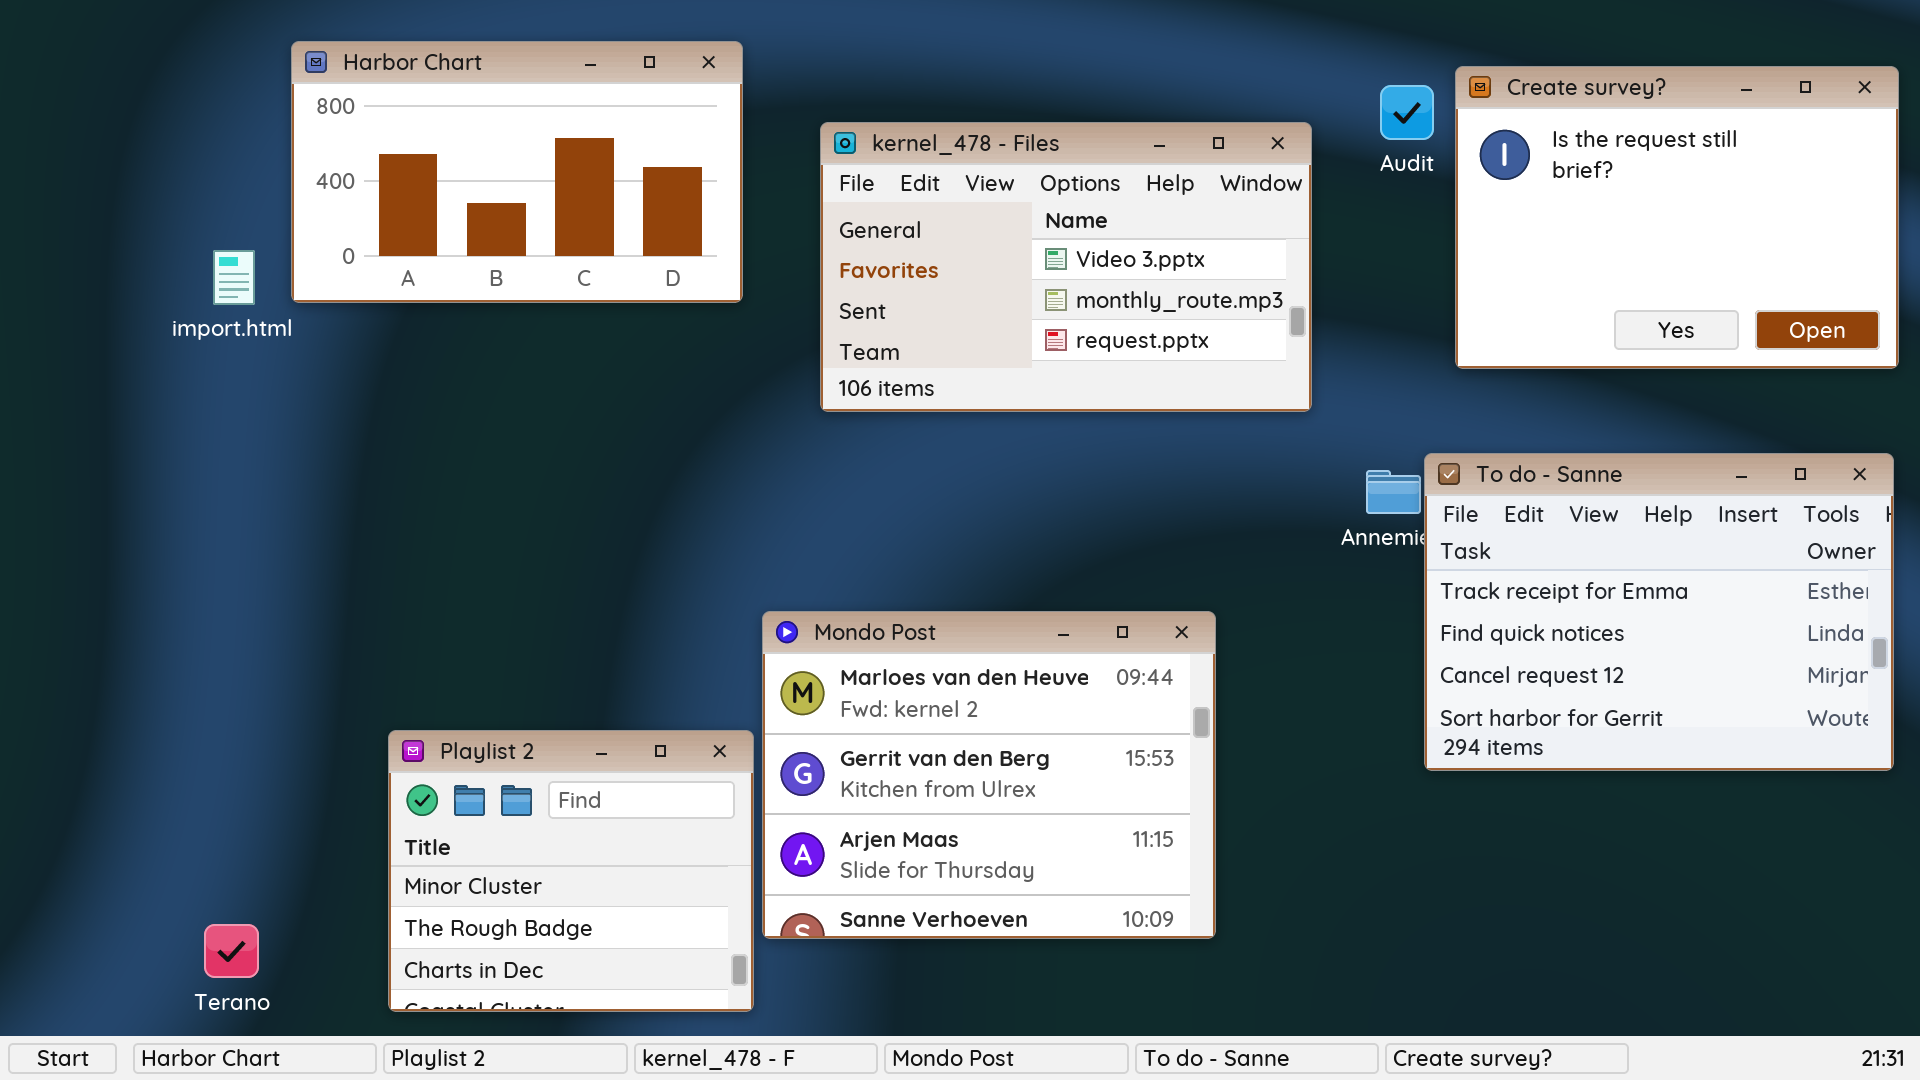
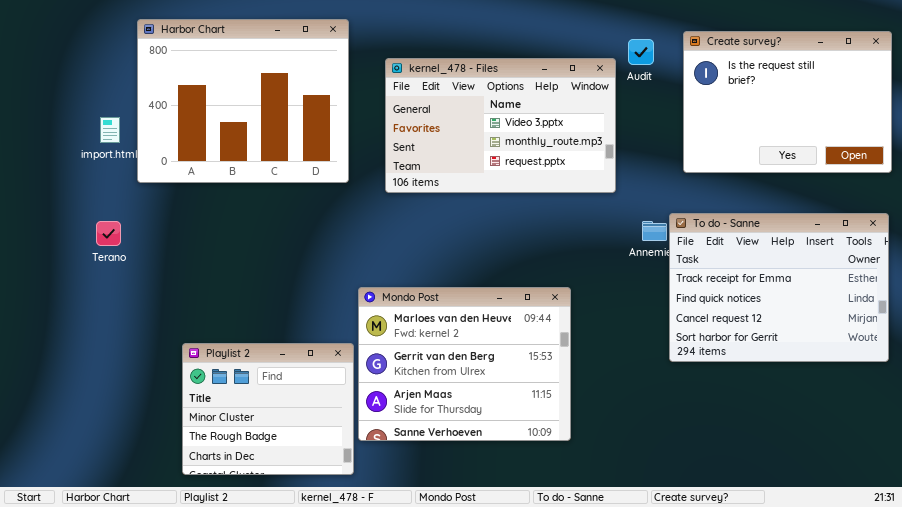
Harbor Chart: [291,41,743,303] -> [137,19,349,183], resized
Audit: [1380,85,1434,140] -> [628,39,654,65], moved
Terano: [204,924,259,978] -> [96,221,121,246], moved

